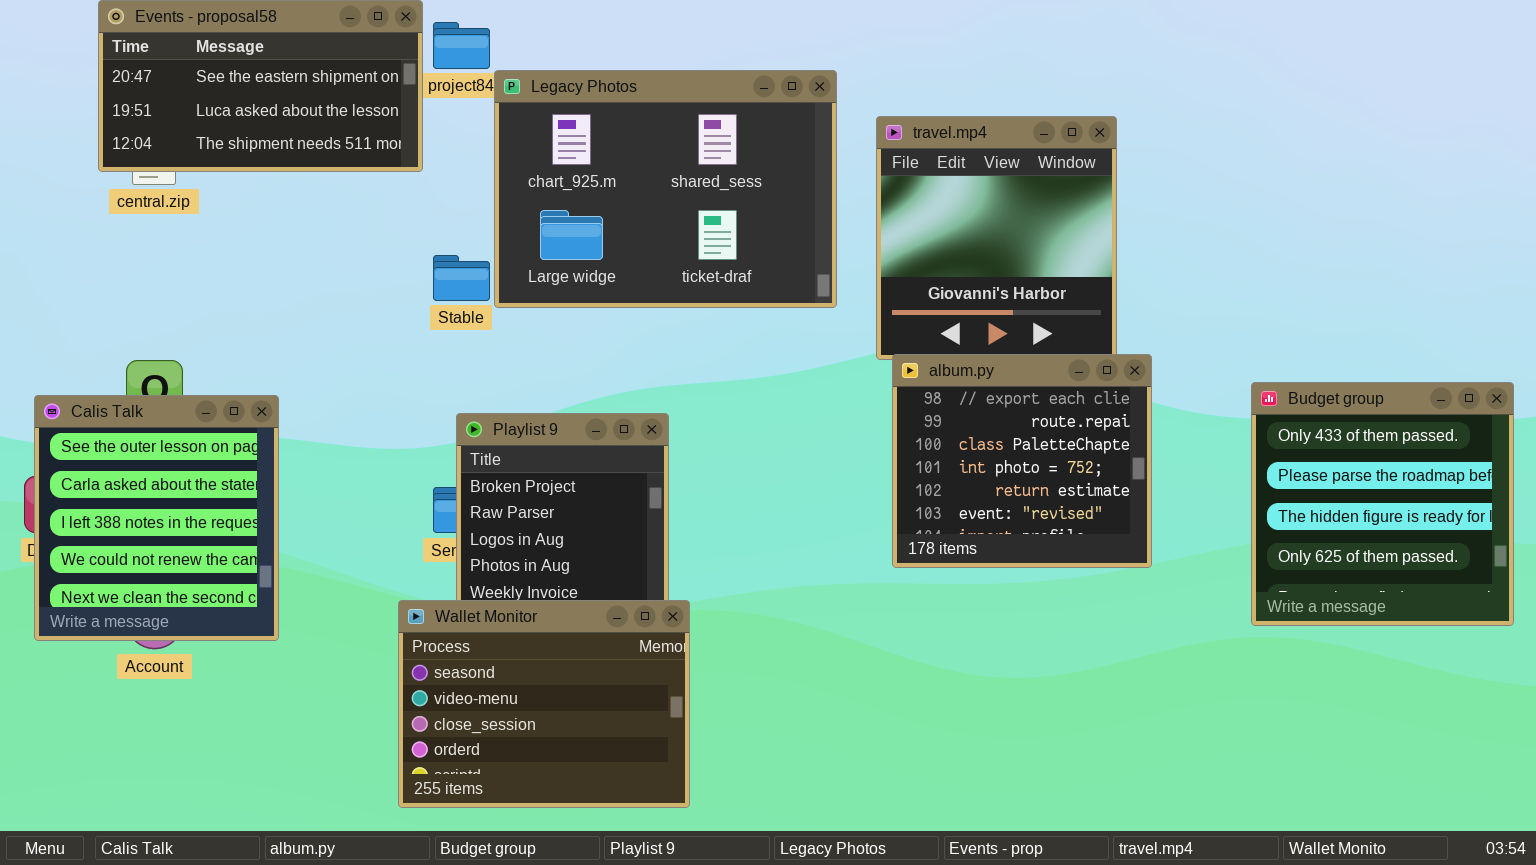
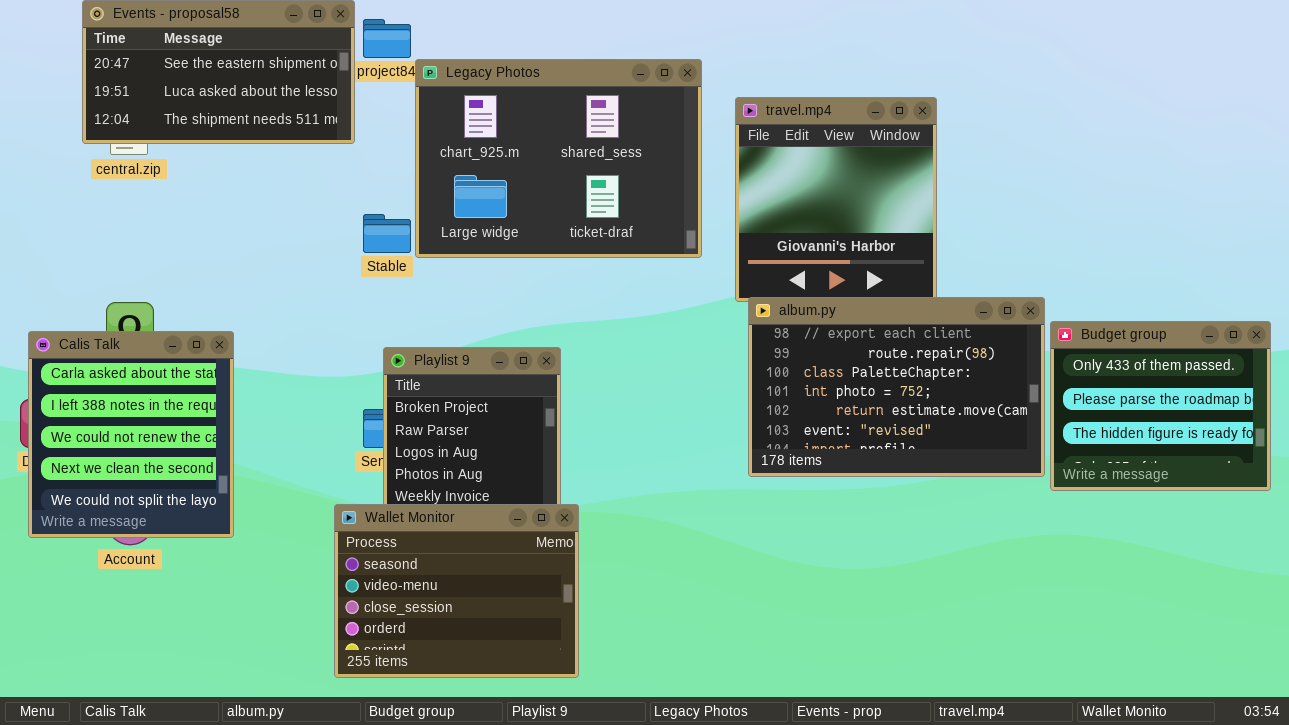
album.py: [892,354,1152,568] -> [748,297,1045,477], resized
Budget group: [1251,382,1514,626] -> [1050,321,1271,491], resized
Calis Talk: [34,395,279,641] -> [28,331,234,538], scrolled down 1 row

